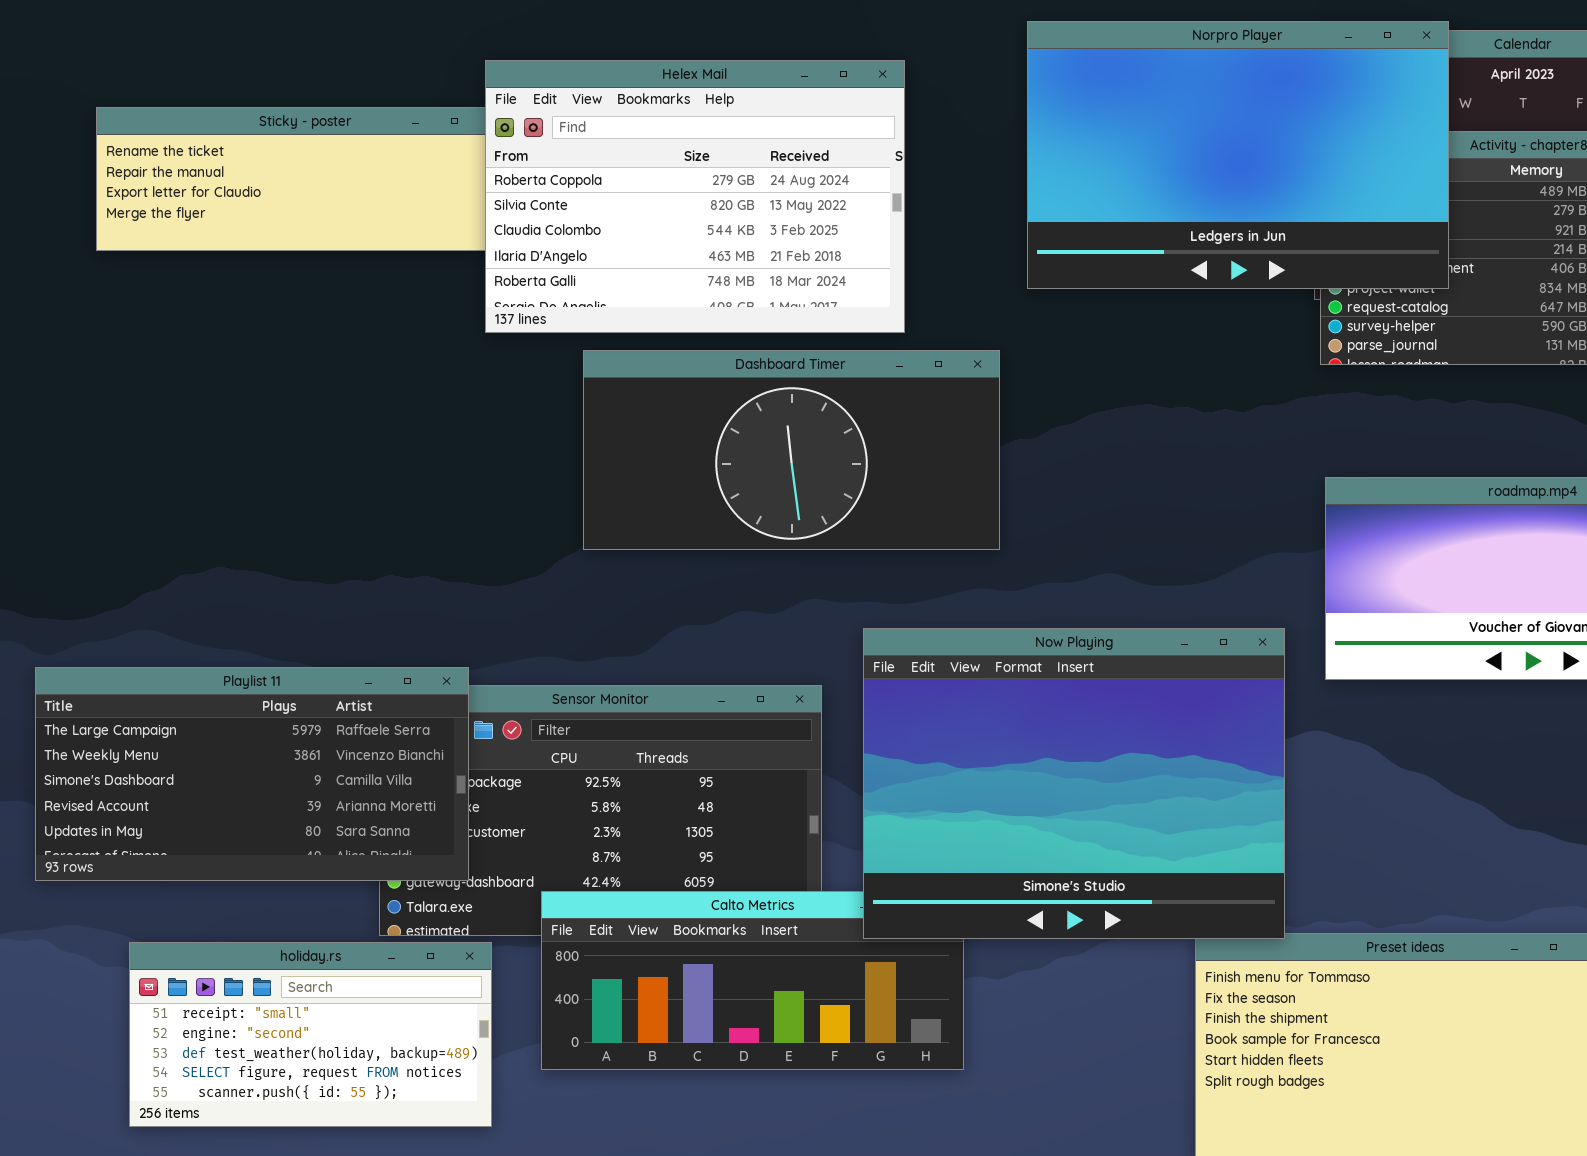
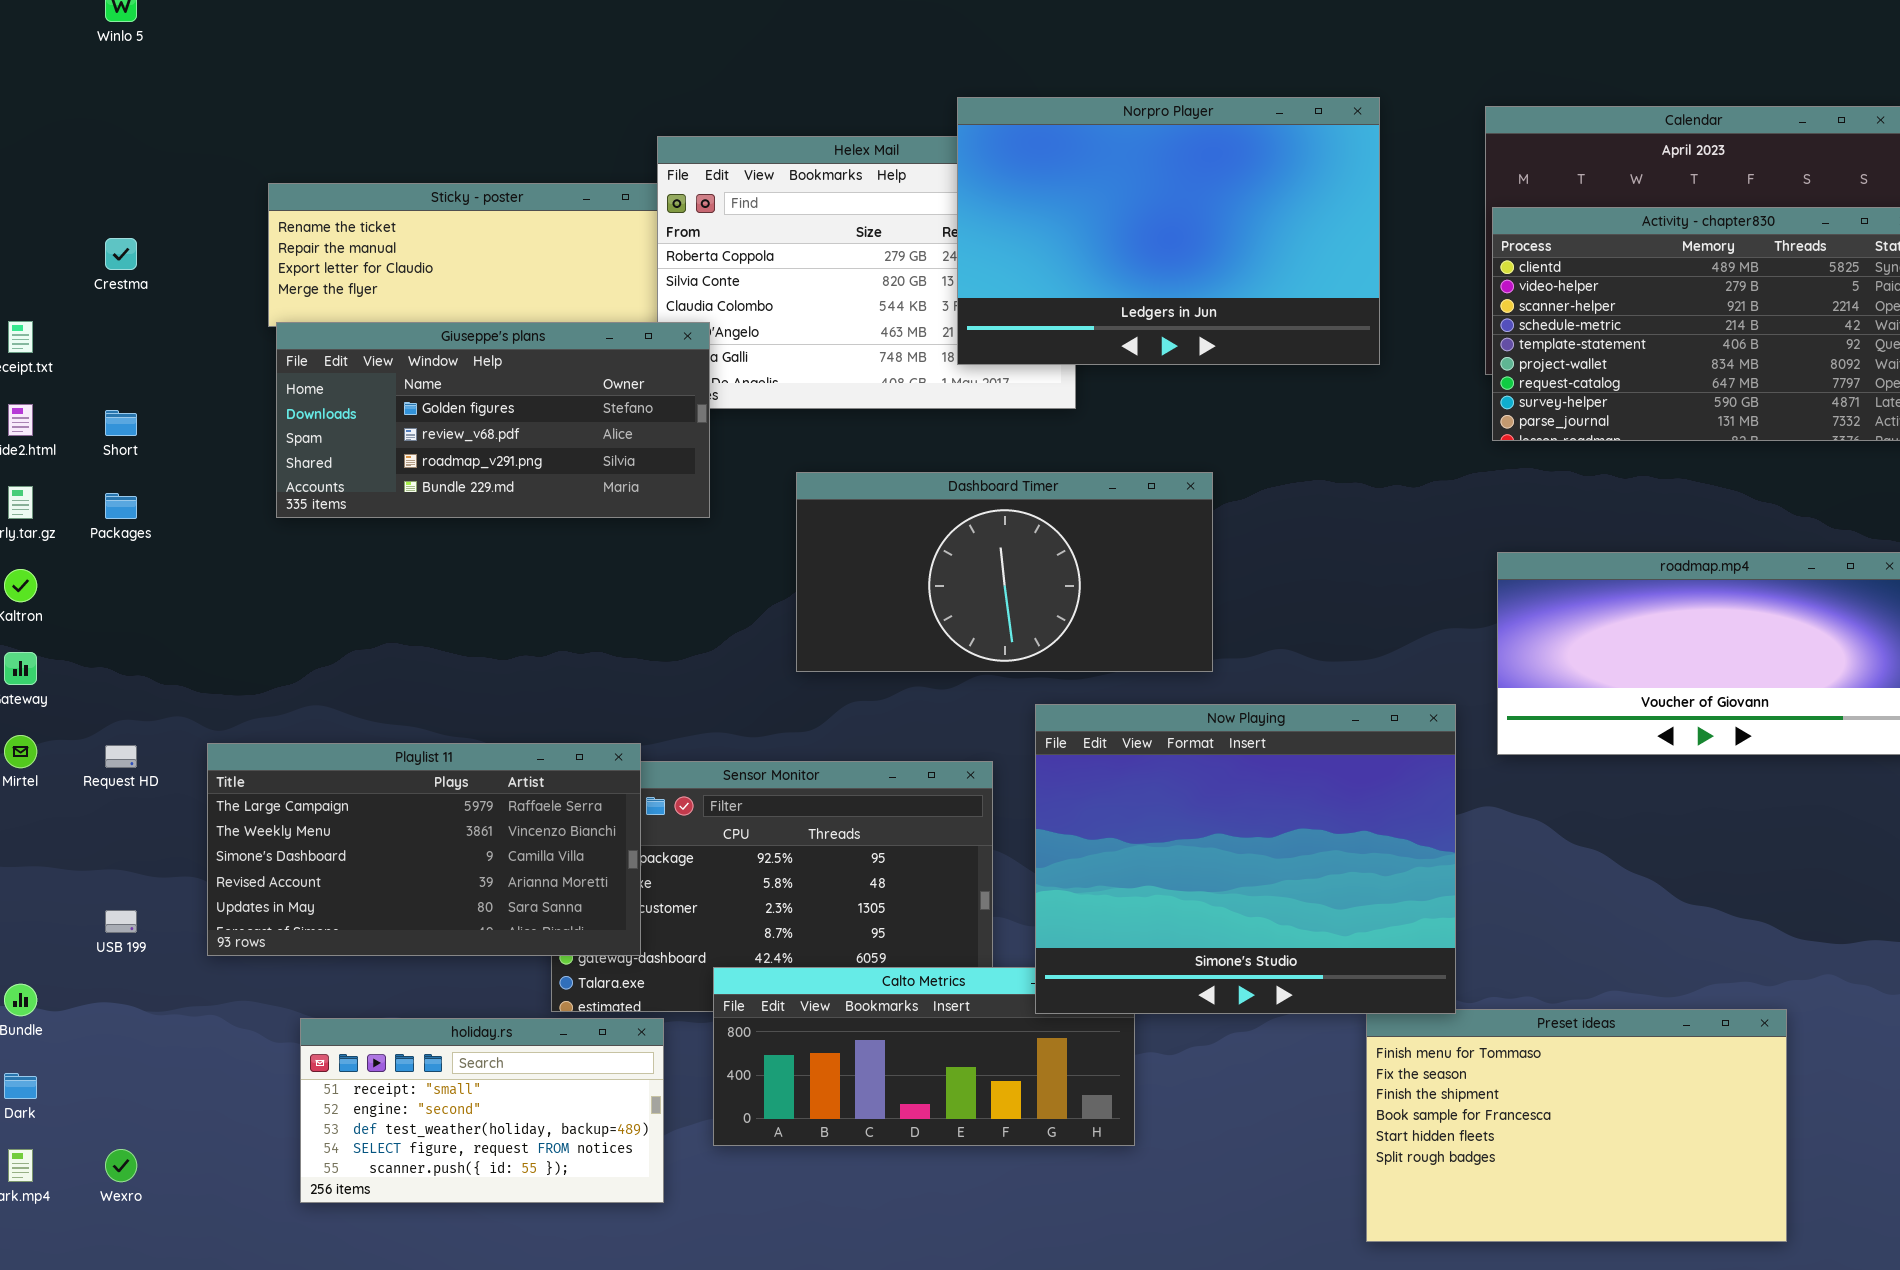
Norpro Player: [1027,21,1449,289] -> [957,97,1380,365], moved
Giuseppe's plans: none -> [276,322,710,518], opened
Dashboard Timer: [583,350,1000,550] -> [796,472,1213,672], moved

